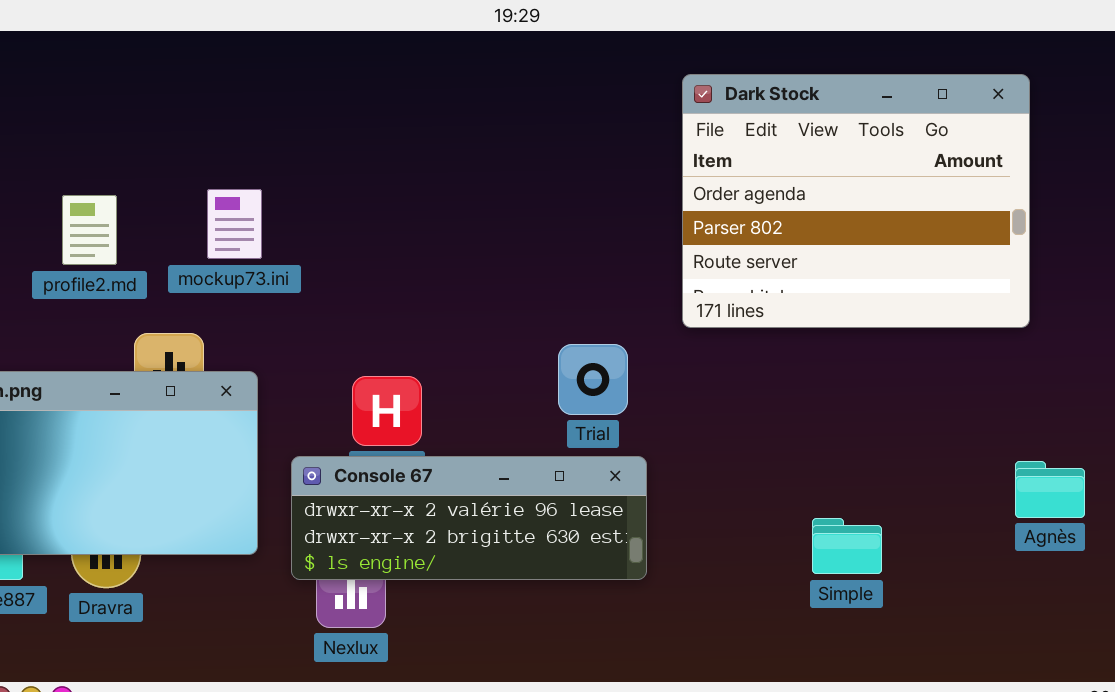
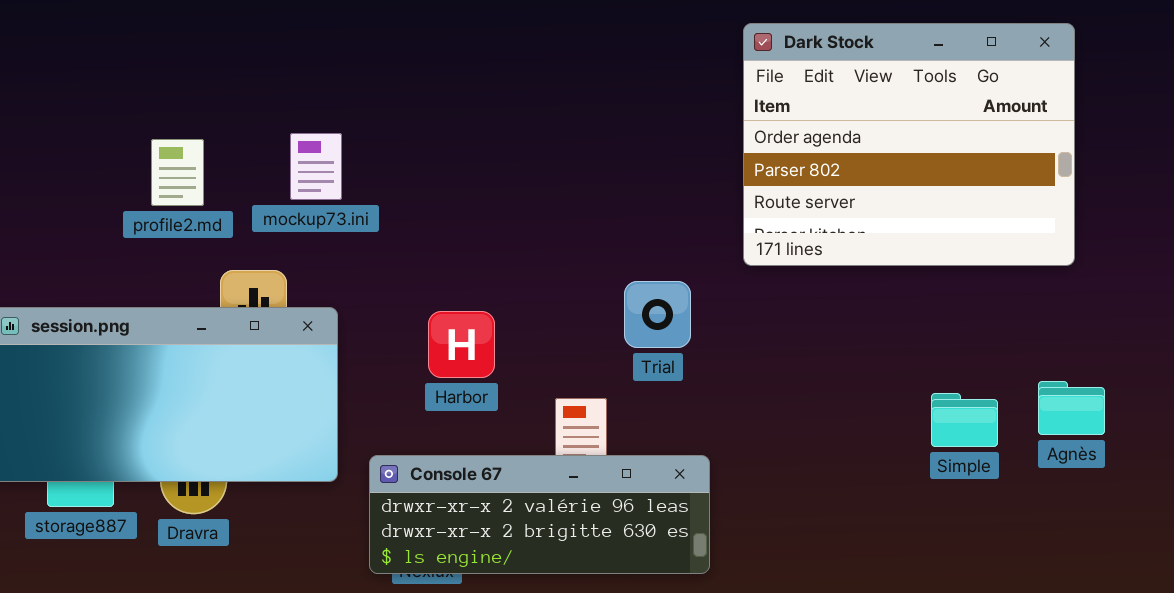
Console 67: [291,456,647,580] -> [369,455,710,574], moved
Agnès: [1015,461,1085,518] -> [1038,381,1105,435], moved
Simple: [812,518,882,574] -> [931,393,998,447], moved

